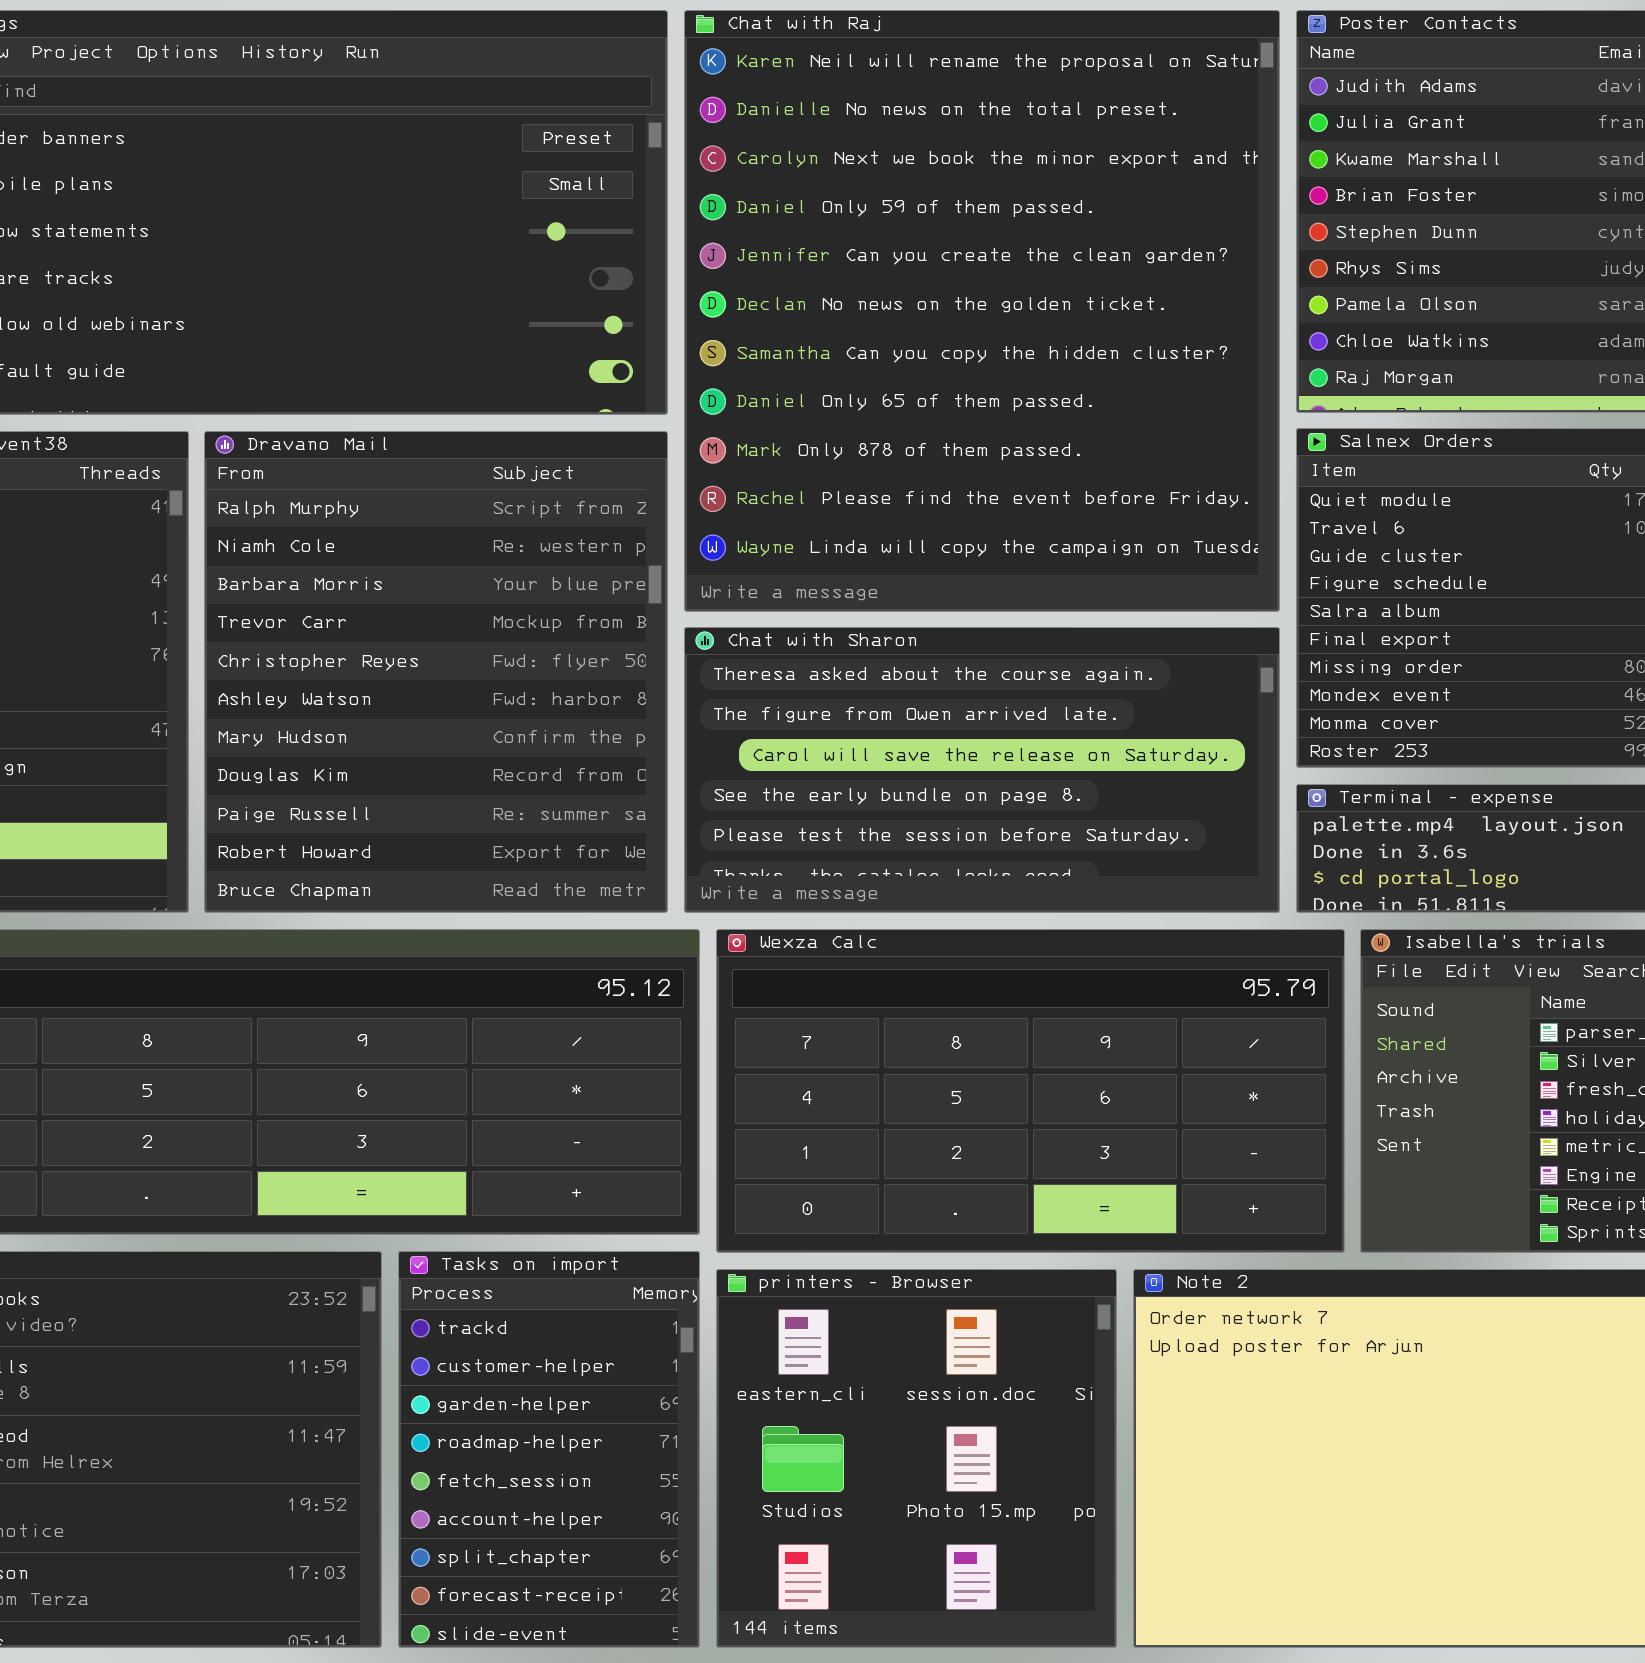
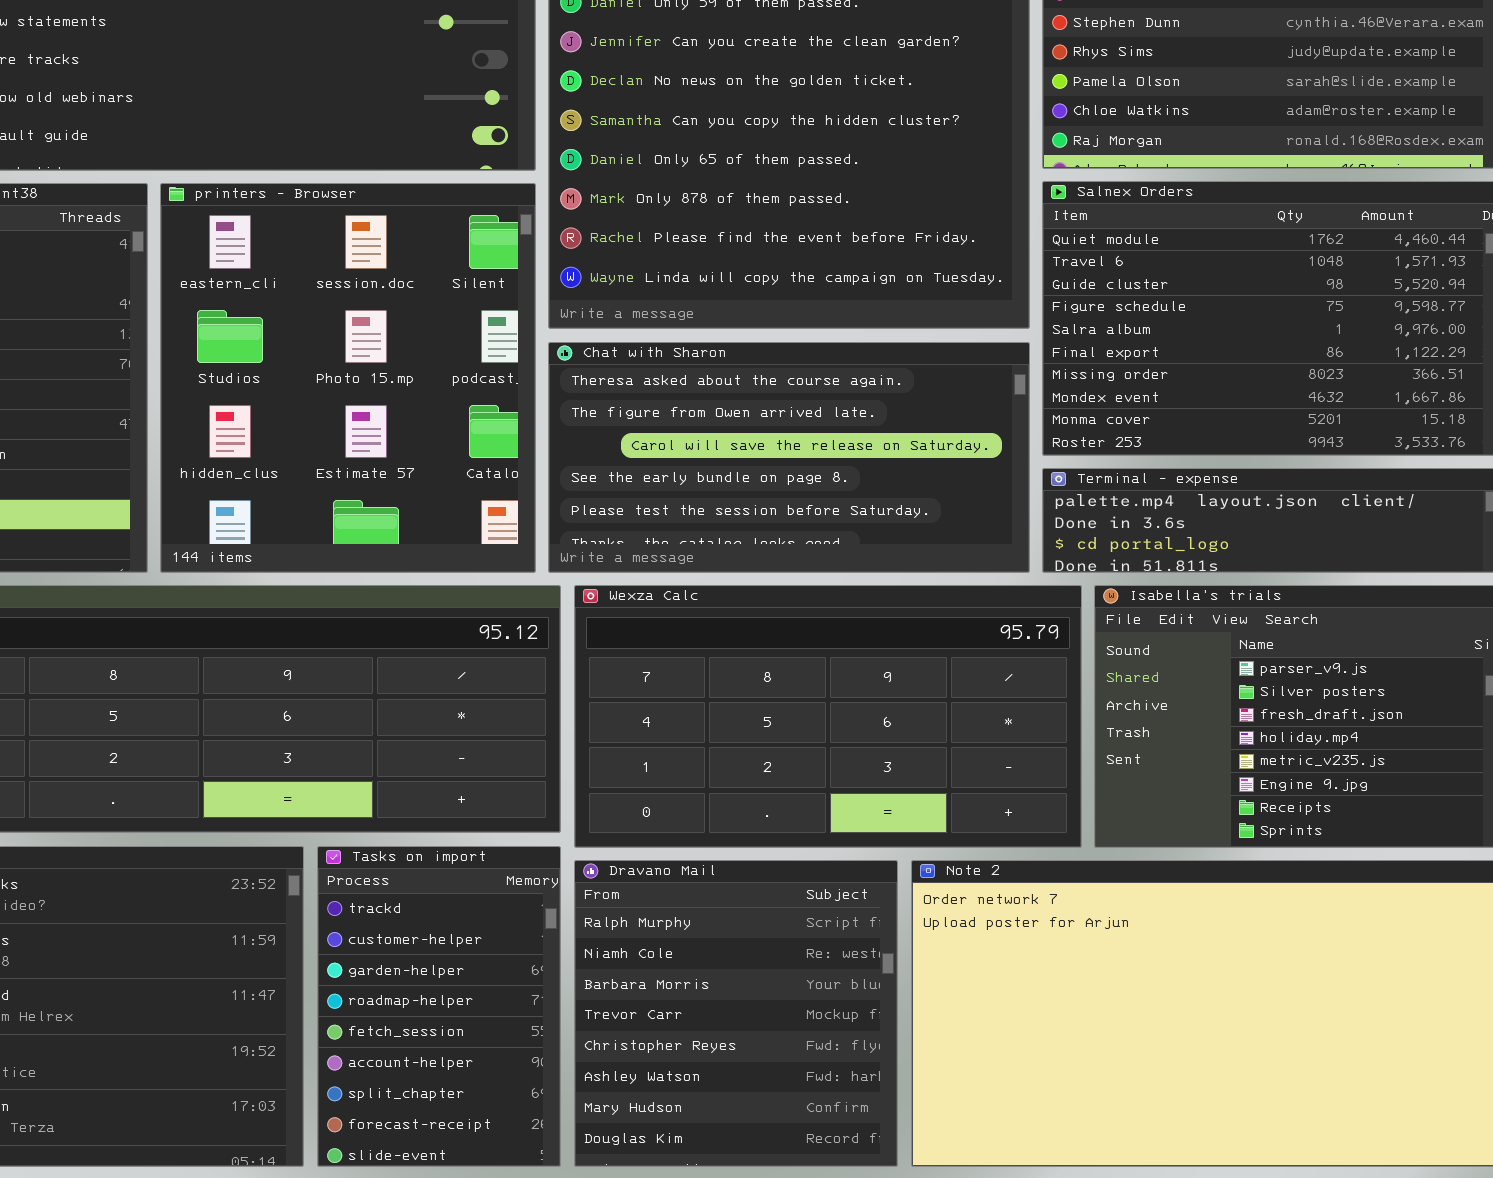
Dravano Mail: [204,431,668,913] -> [574,860,898,1167], moved, resized
printers - Browser: [716,1269,1117,1648] -> [160,183,536,573], moved, resized

